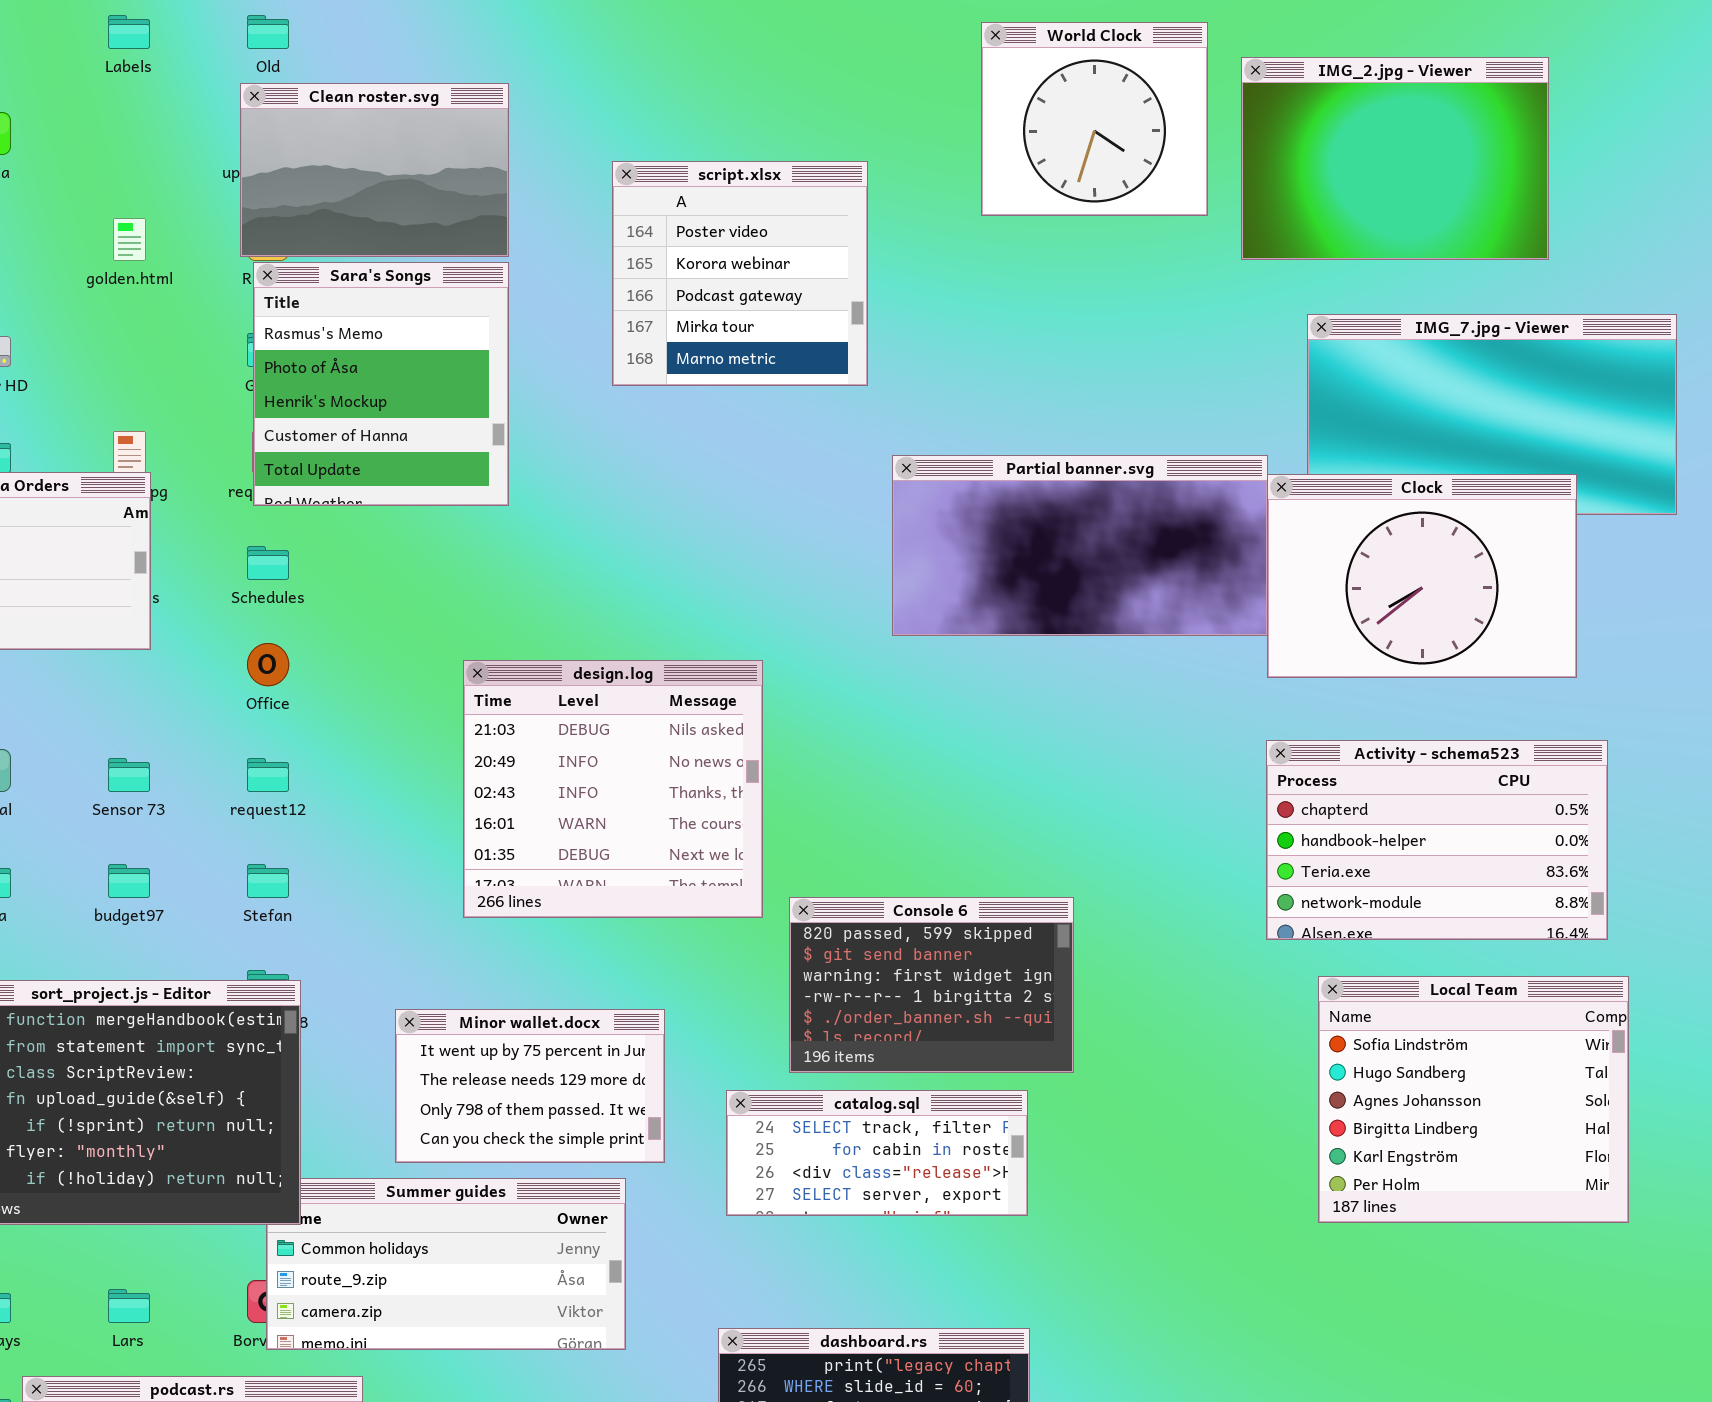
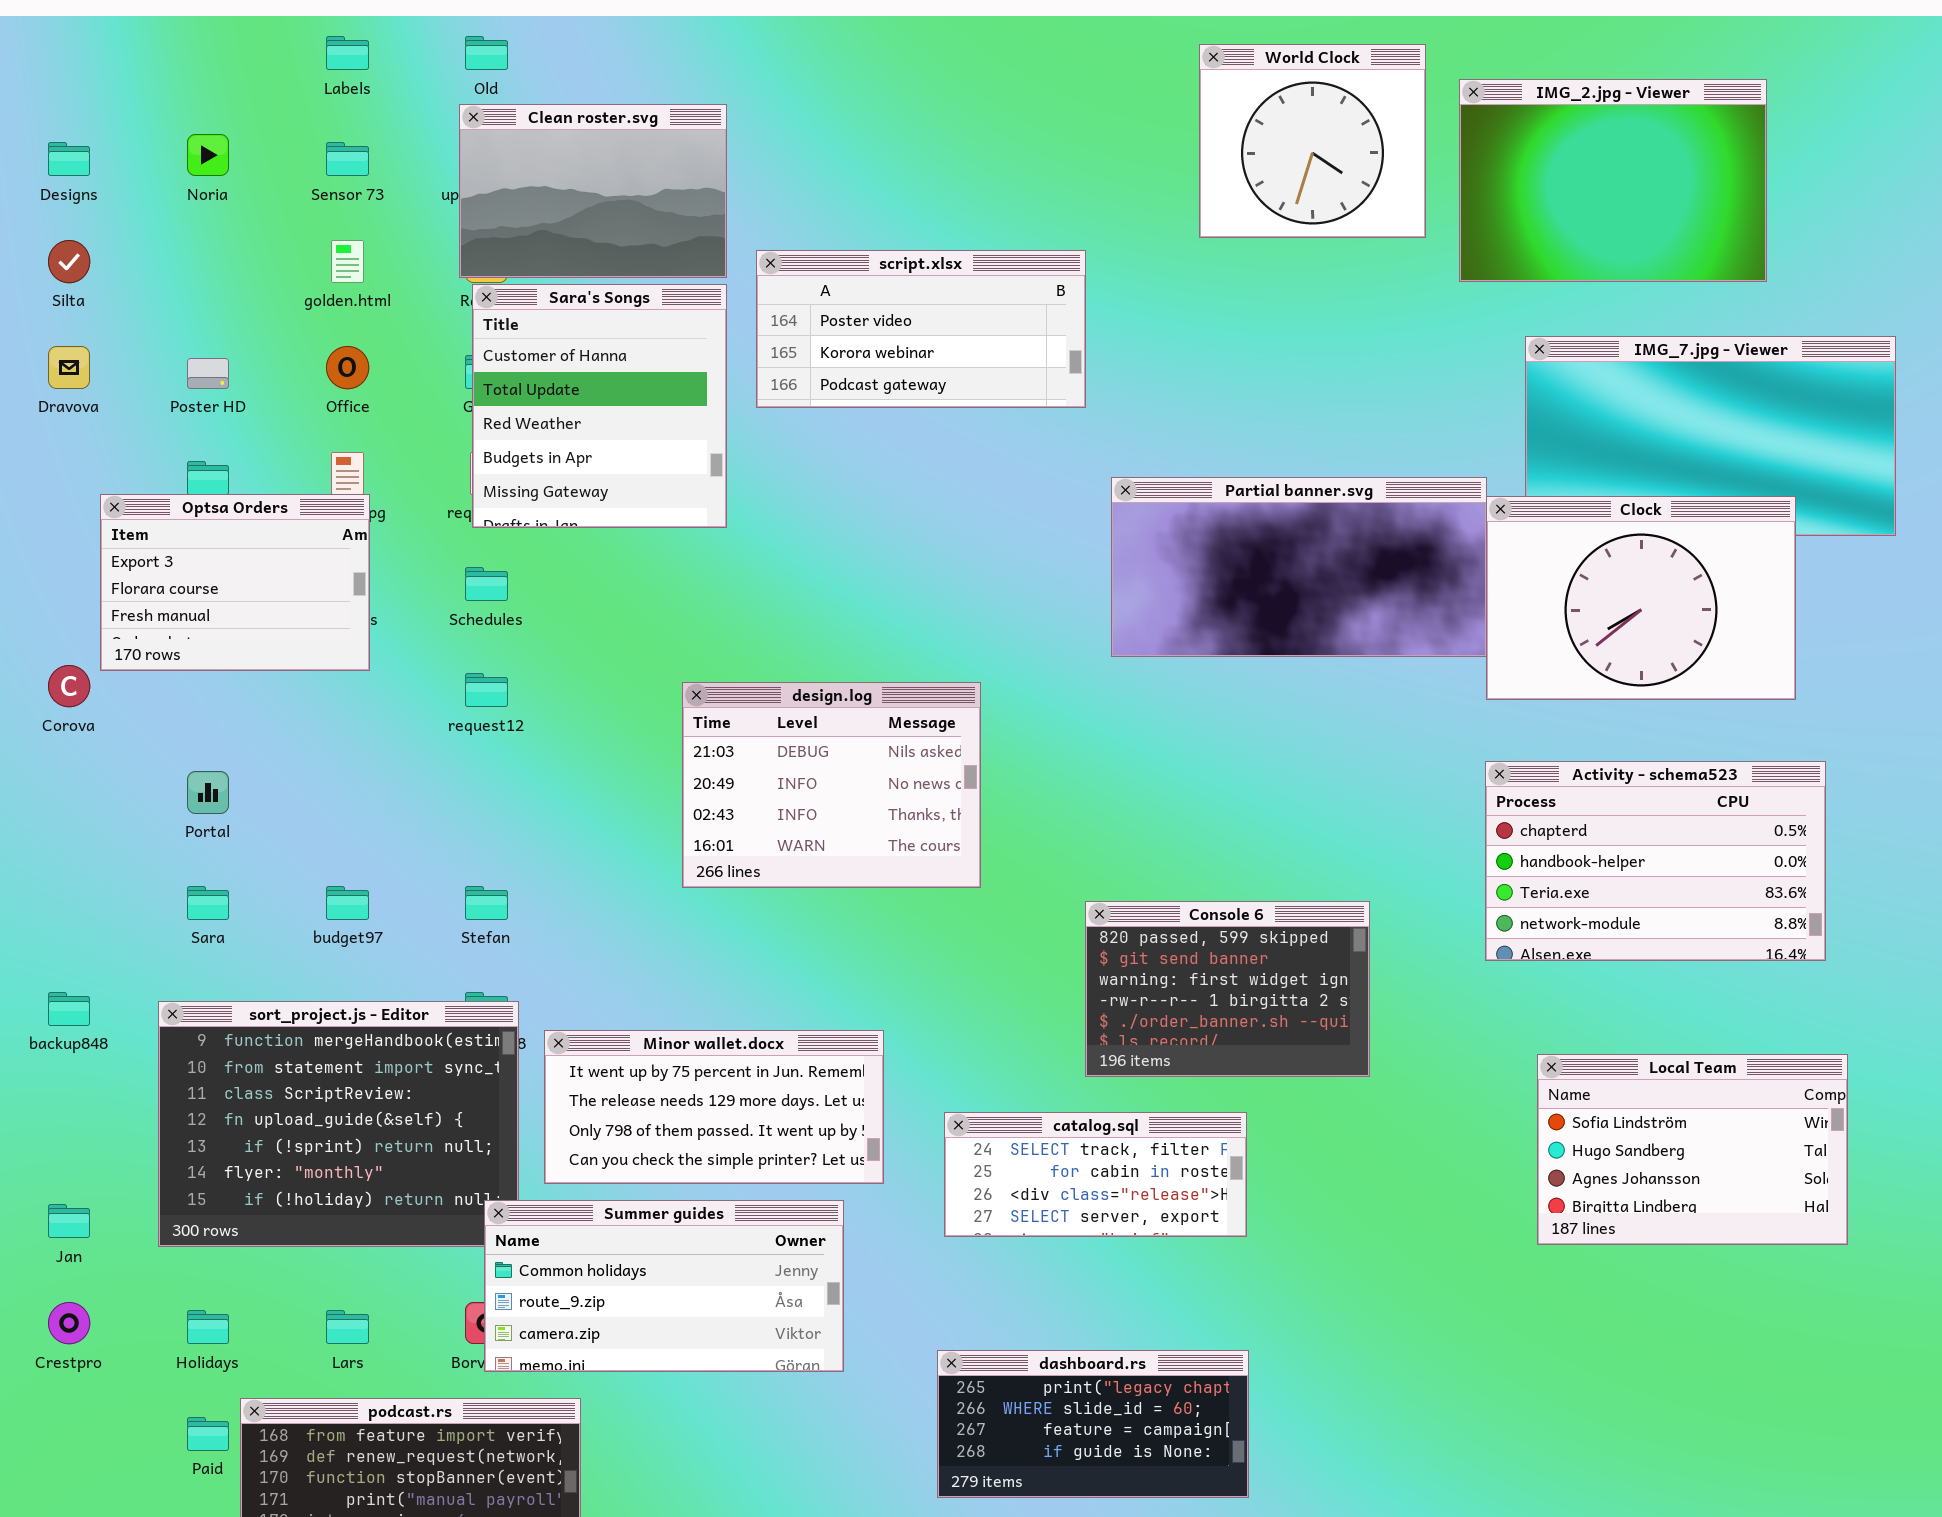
script.xlsx: [612,161,868,386] -> [756,250,1086,408], resized
Sara's Songs: [253,262,509,506] -> [472,284,727,528], scrolled down 3 rows
Office: [247,643,289,686] -> [326,346,369,389], moved
design.log: [463,660,763,918] -> [682,682,981,888], resized
Sensor 73: [108,758,150,792] -> [326,142,369,176], moved
request12: [247,758,289,792] -> [465,673,508,707], moved
Console 6: [789,897,1074,1073] -> [1085,901,1370,1077], moved
Local Team: [1318,976,1629,1223] -> [1537,1054,1848,1245], resized
Minor wallet.docx: [395,1009,665,1163] -> [544,1030,884,1184], resized
Summer guides: [266,1178,626,1350] -> [484,1200,844,1372], raised

